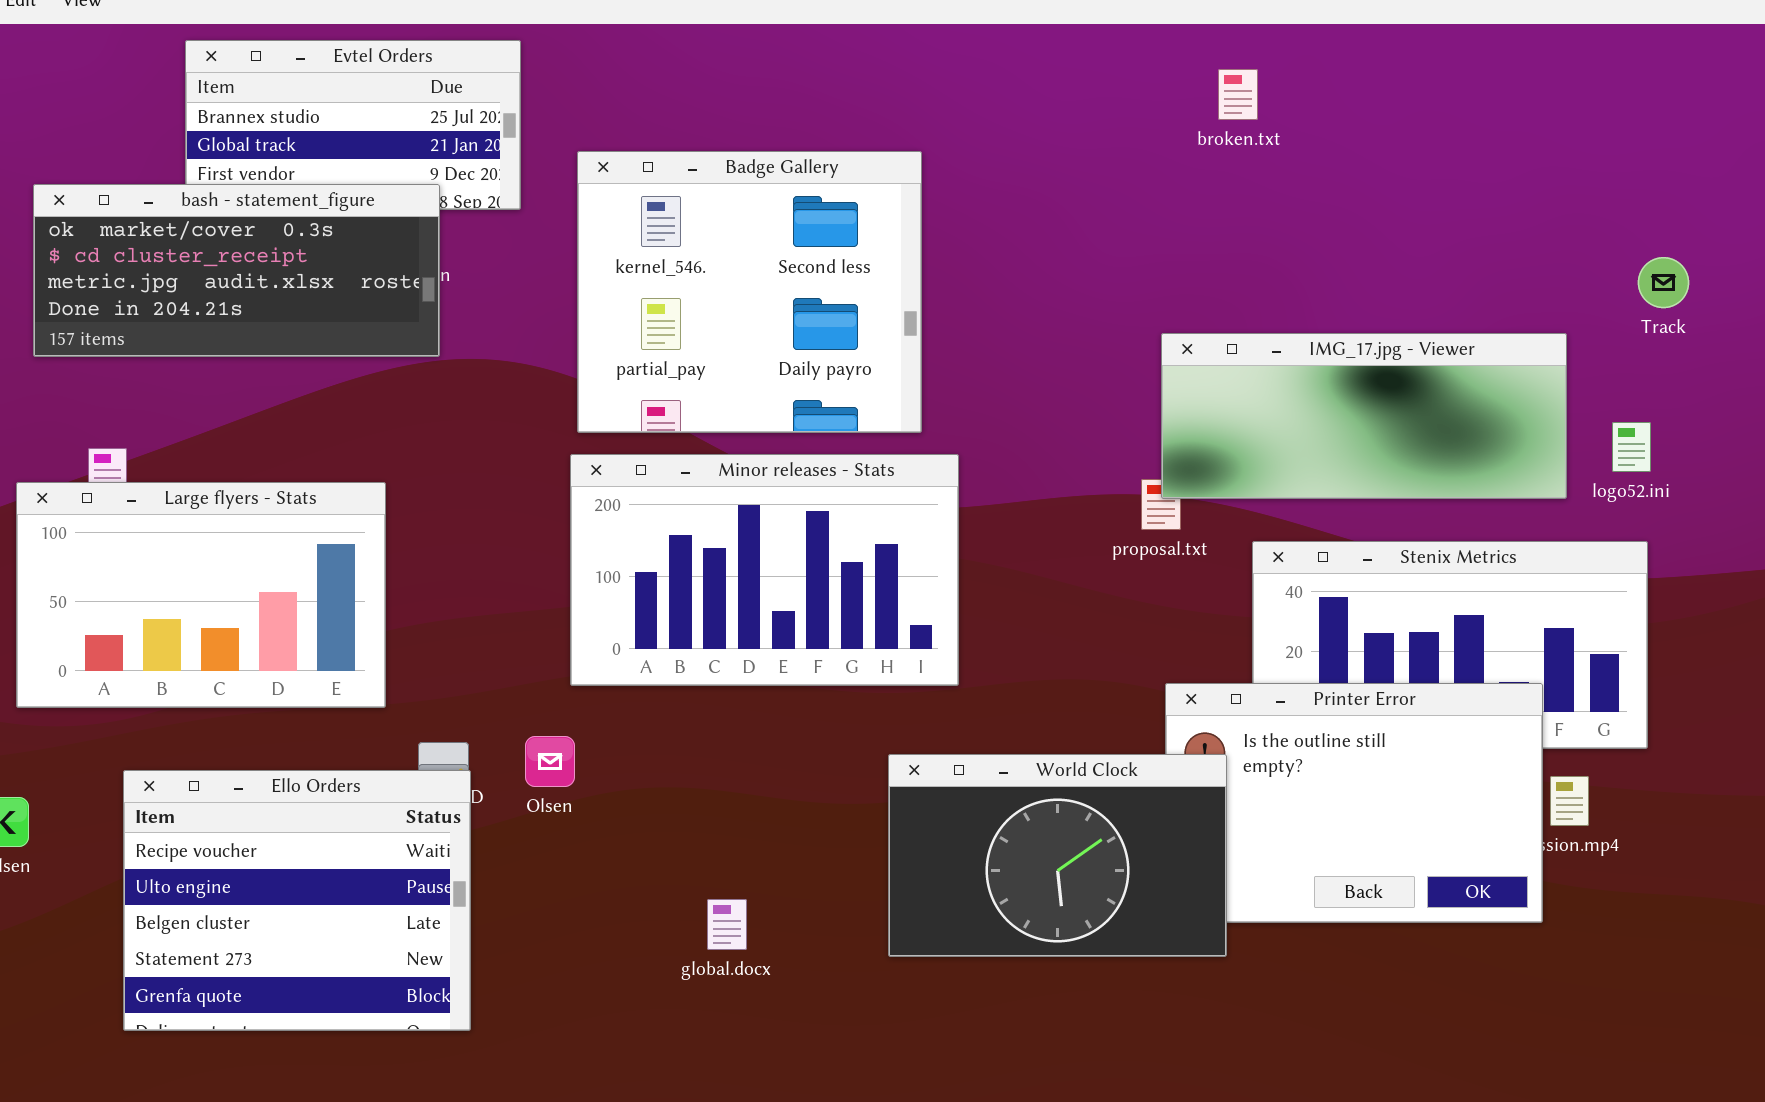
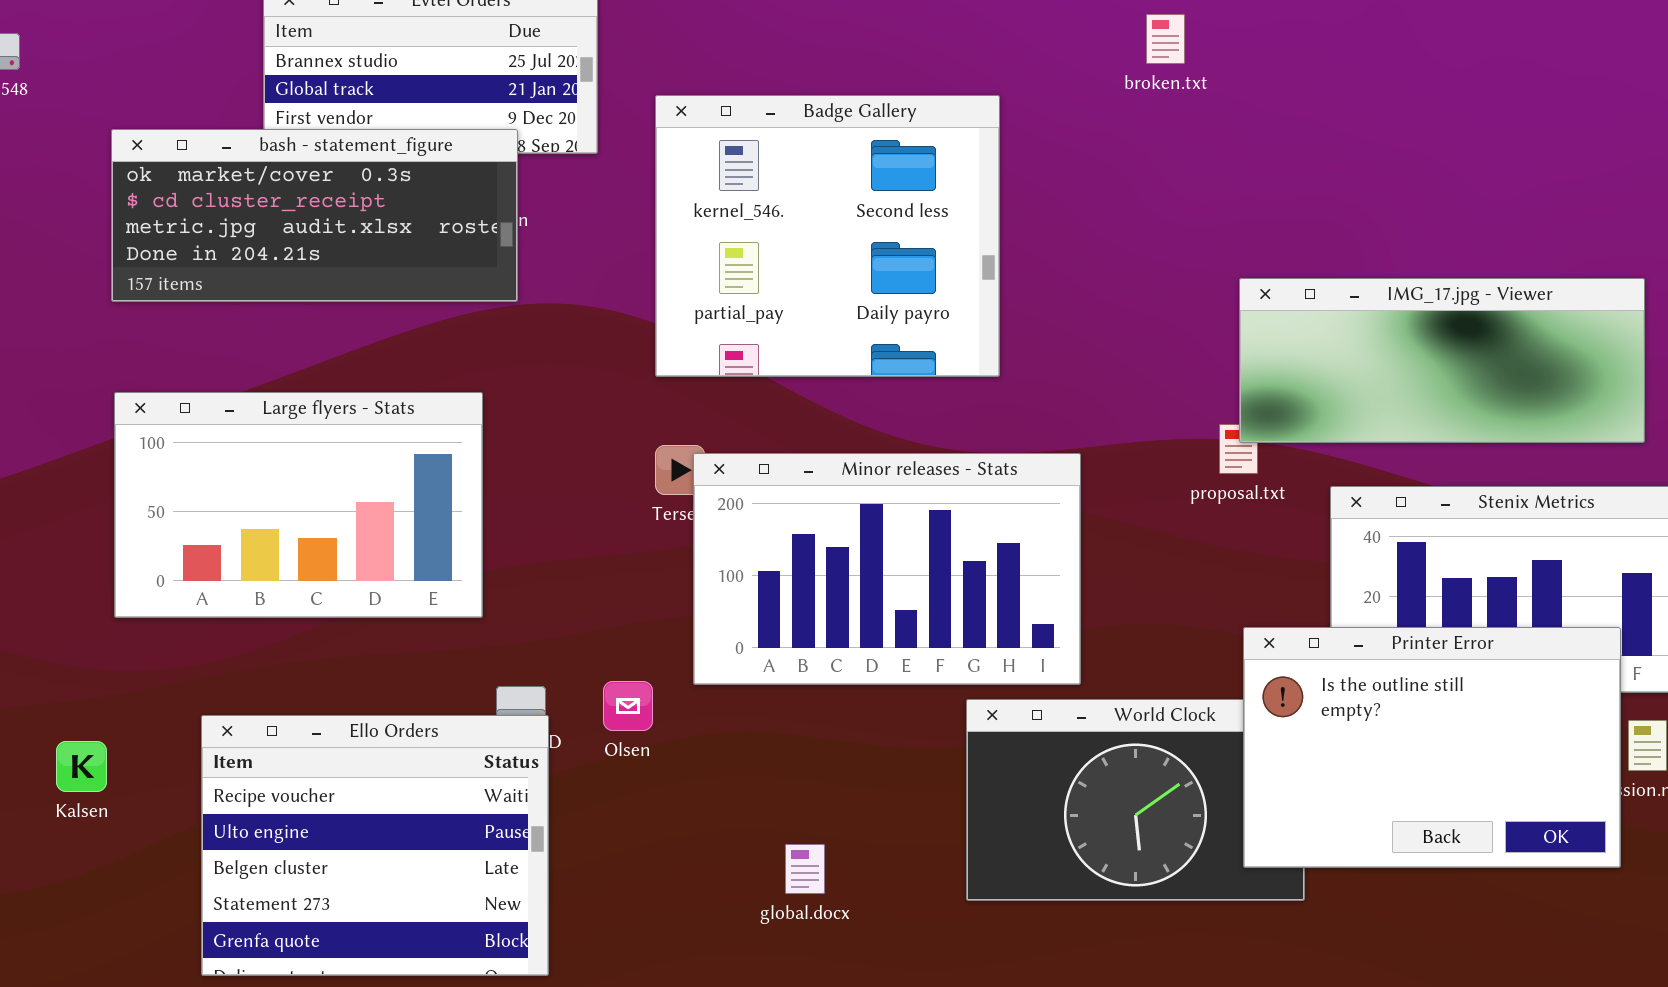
broken.txt: [1218,69,1258,120] -> [1146,14,1185,64], moved
Minor releases - Stats: [570,454,959,686] -> [693,453,1081,685], moved
Large flyers - Stats: [16,482,386,708] -> [114,392,483,618], moved
Printer Error: [1165,683,1543,923] -> [1243,627,1621,868], raised

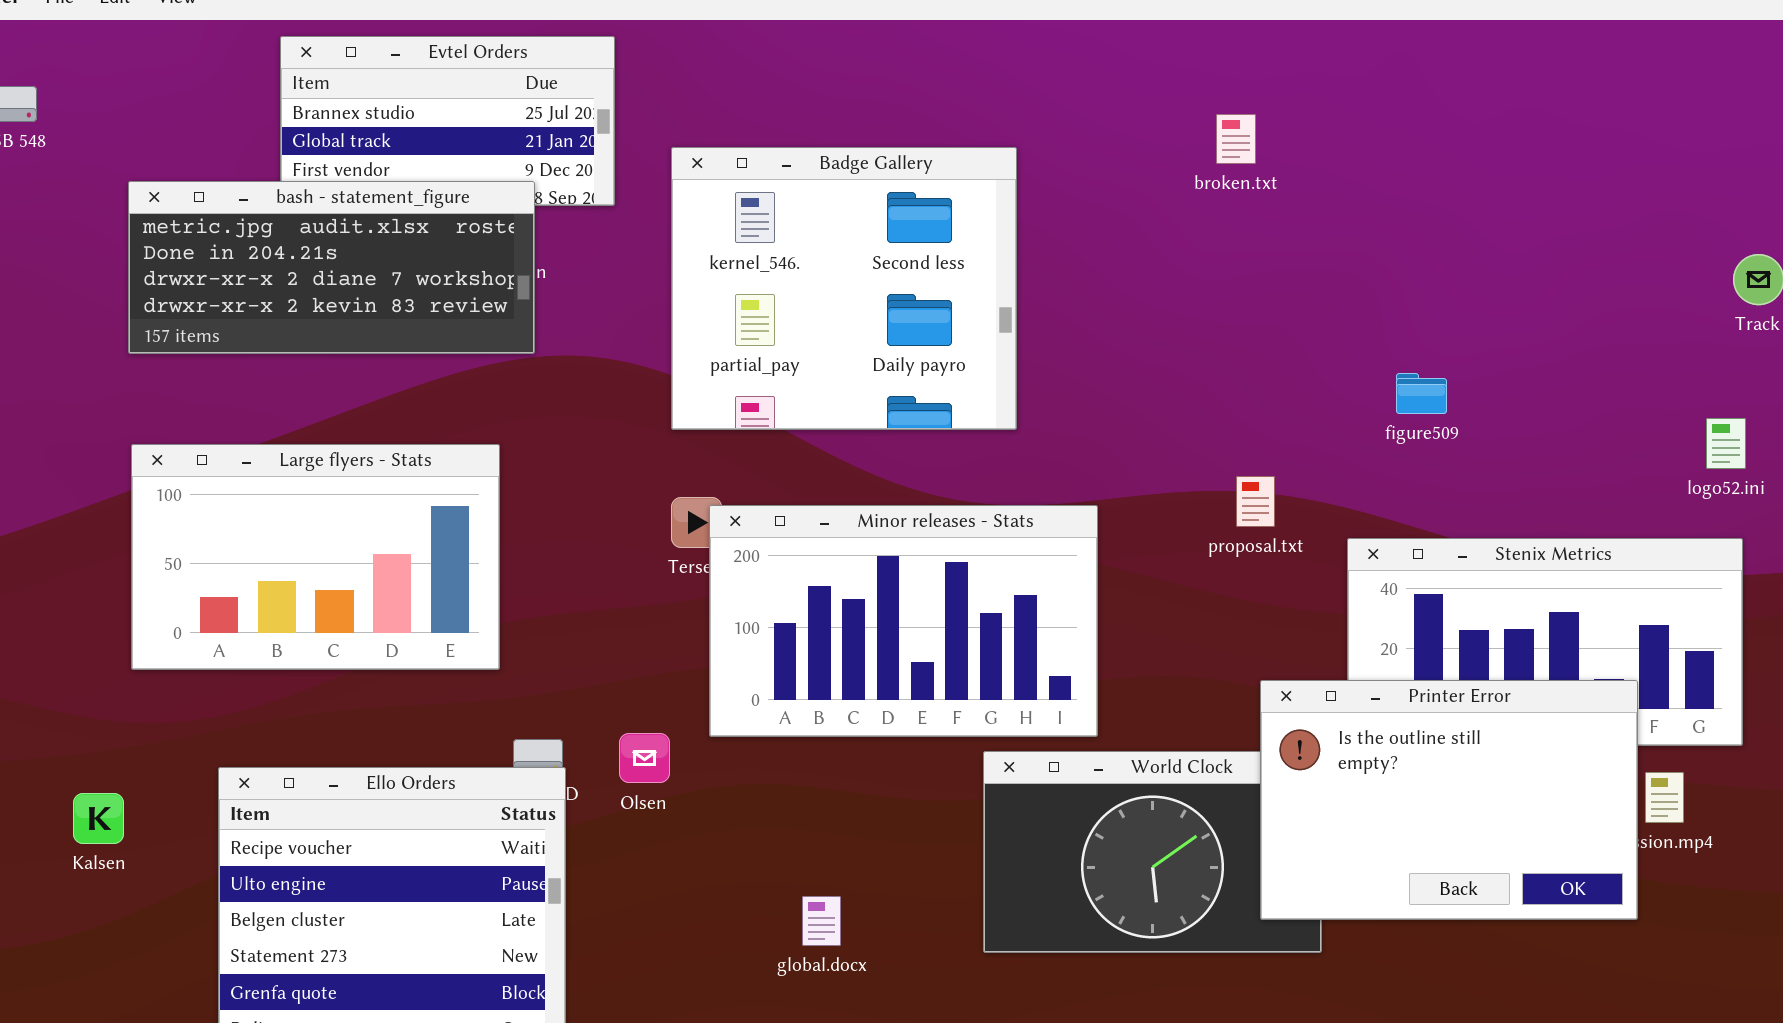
broken.txt: [1146,14,1185,64] -> [1216,114,1256,164], moved
bash - statement_figure: [111,129,518,302] -> [128,181,535,354], scrolled down 2 rows
IMG_17.jpg - Viewer: [1239,278,1645,443] -> none, closed

